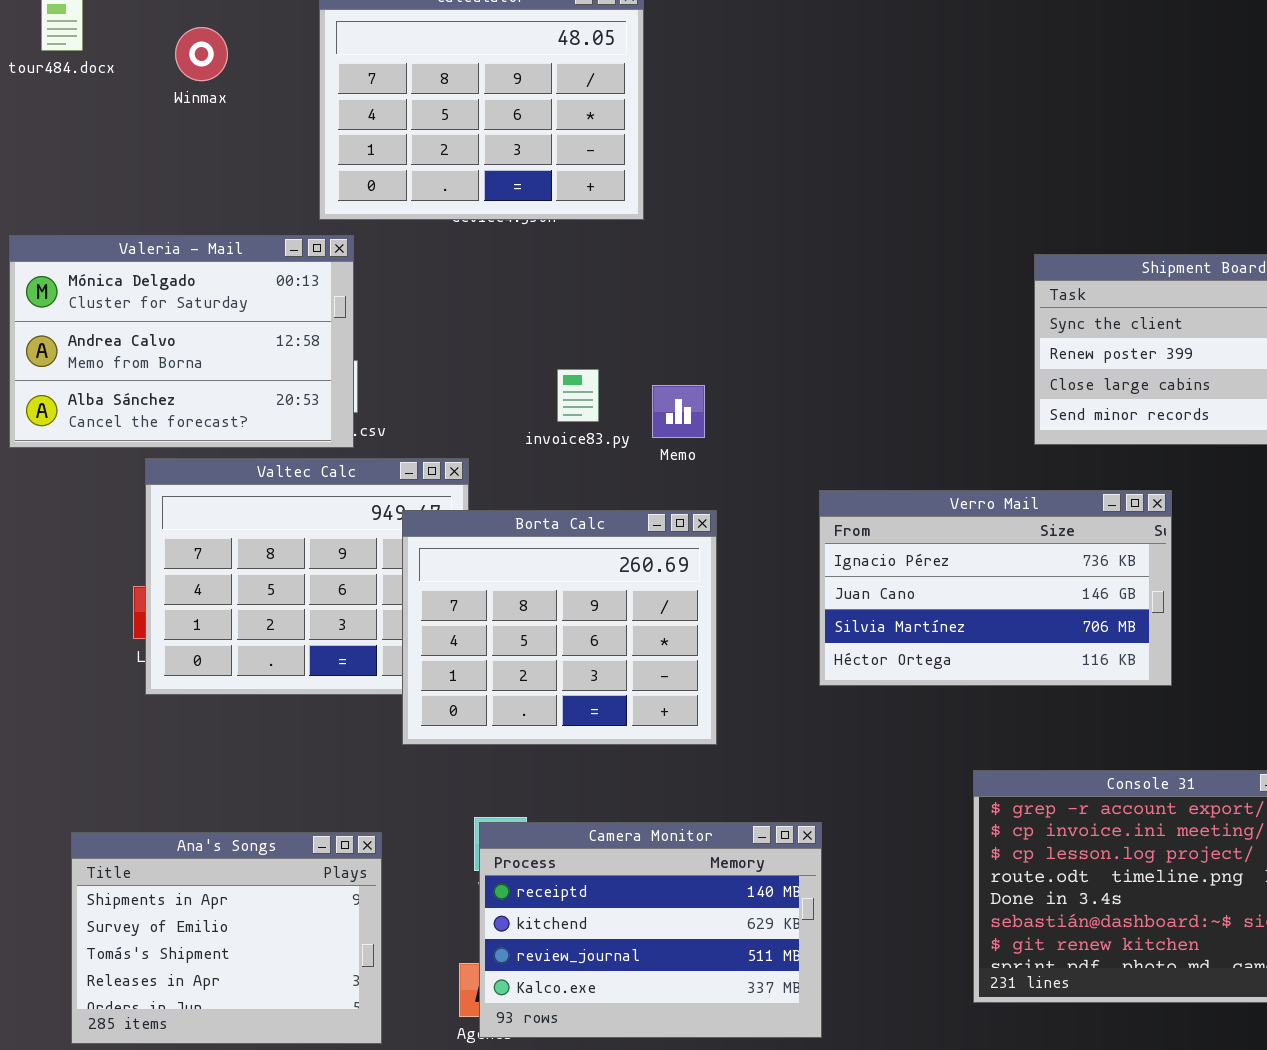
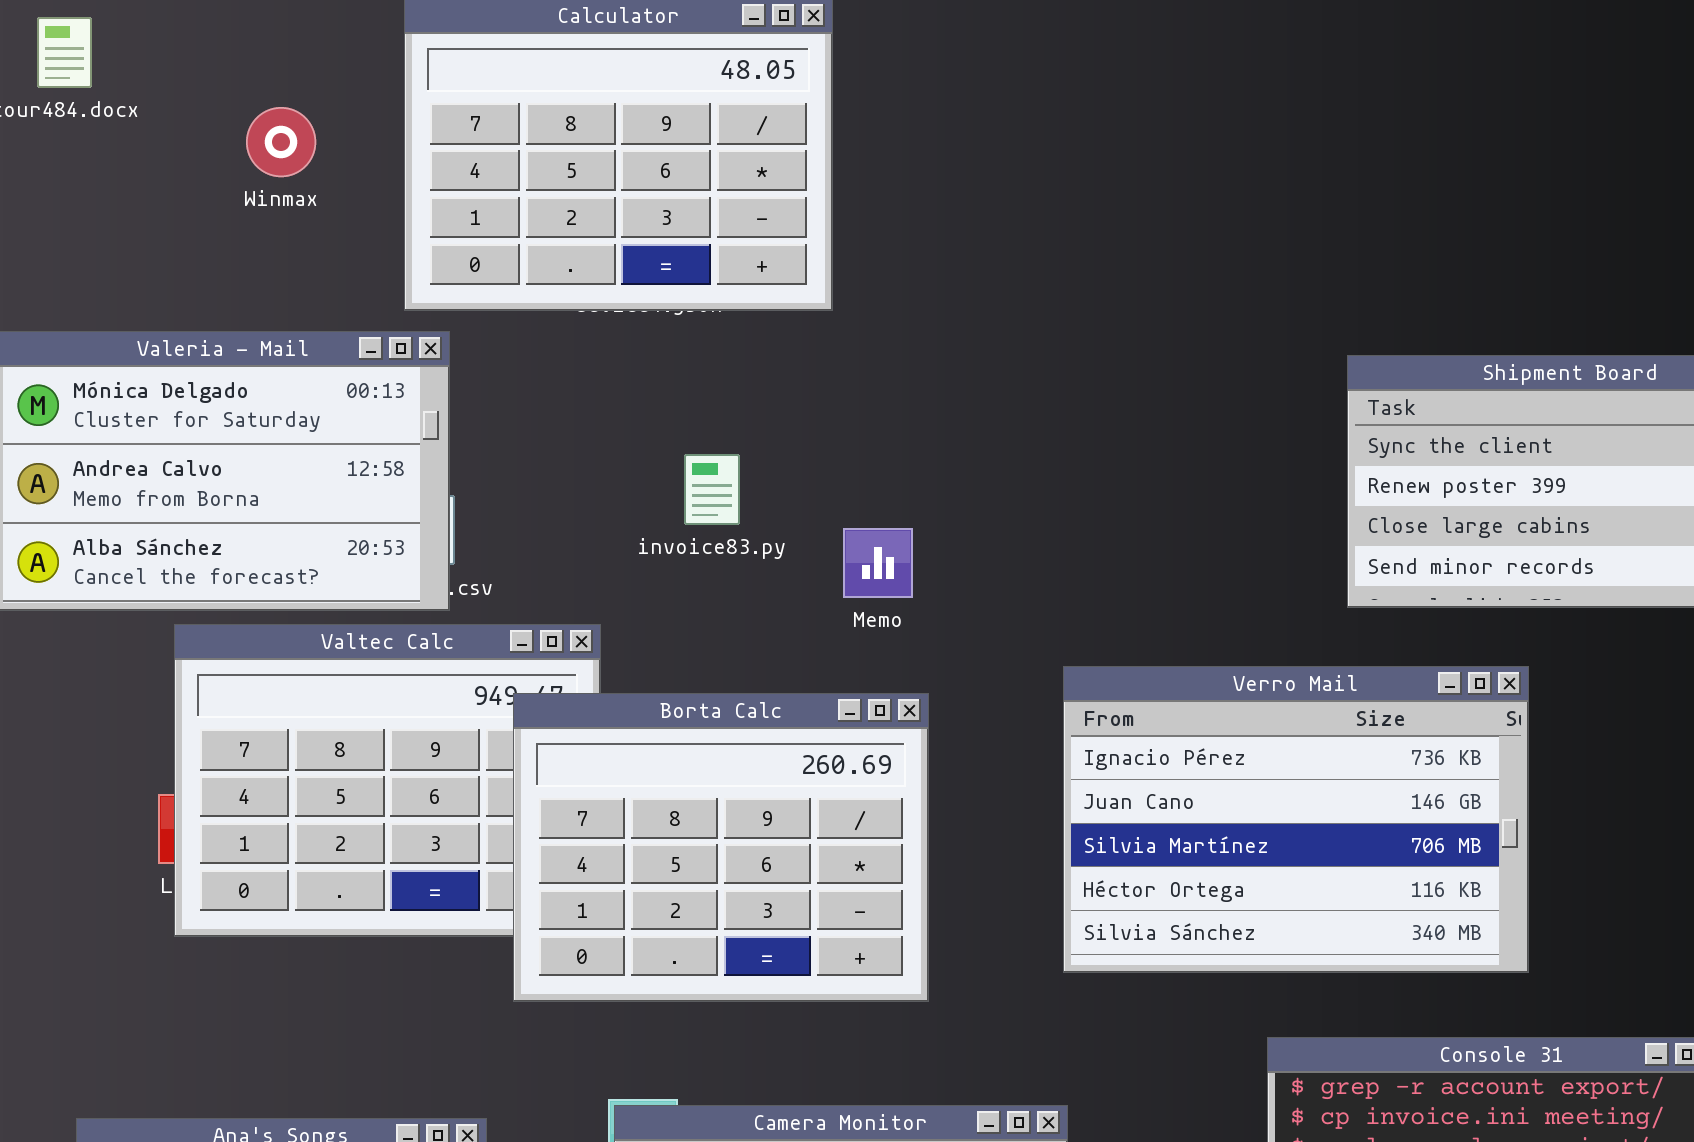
Winmax: [175,27,228,81] -> [246,107,316,177], moved
invoice83.py: [557,369,599,422] -> [684,454,740,525], moved
Verro Mail: [819,490,1172,686] -> [1063,666,1529,973], resized

